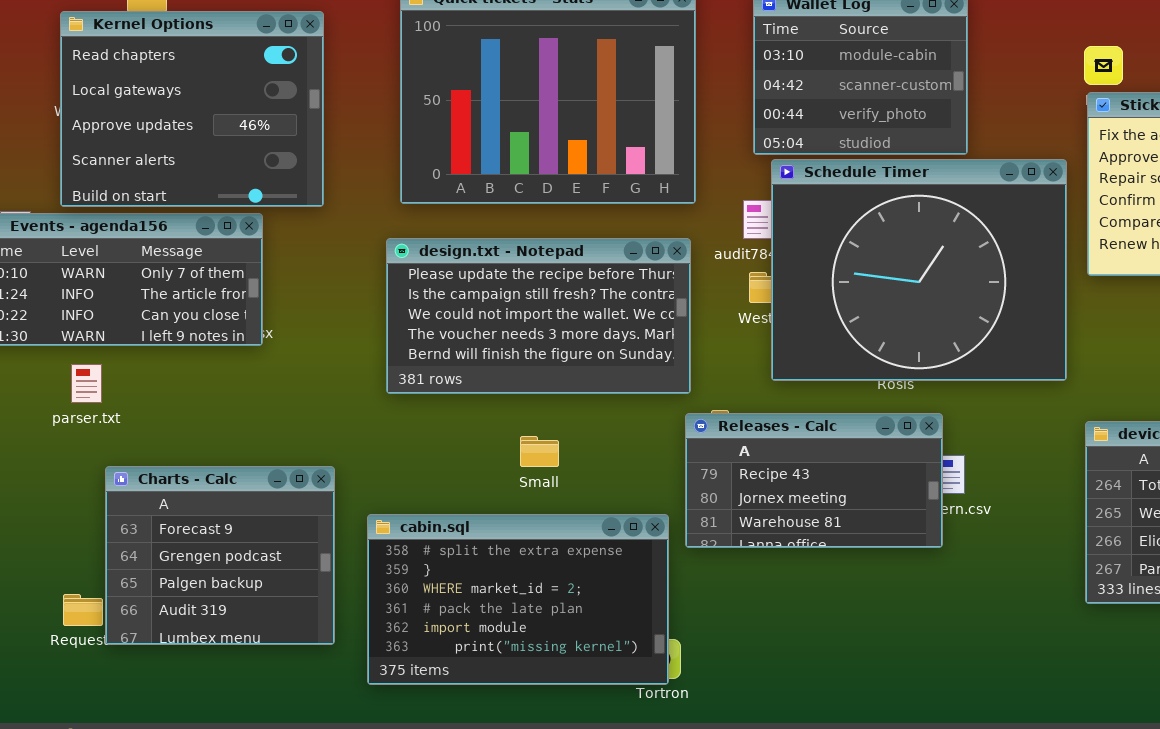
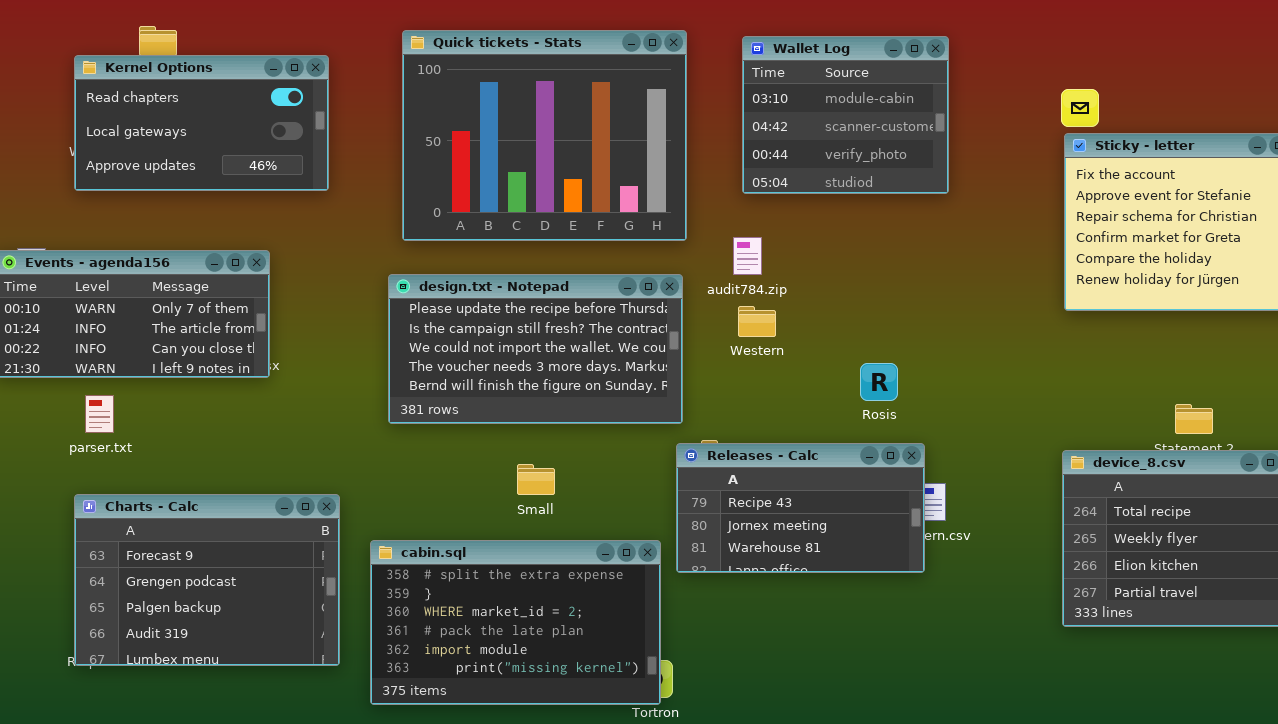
Kernel Options: [60,11,324,207] -> [74,55,329,191], resized
Schedule Timer: [771,159,1067,381] -> none, closed
Charts - Calc: [105,466,335,645] -> [74,494,340,666], resized

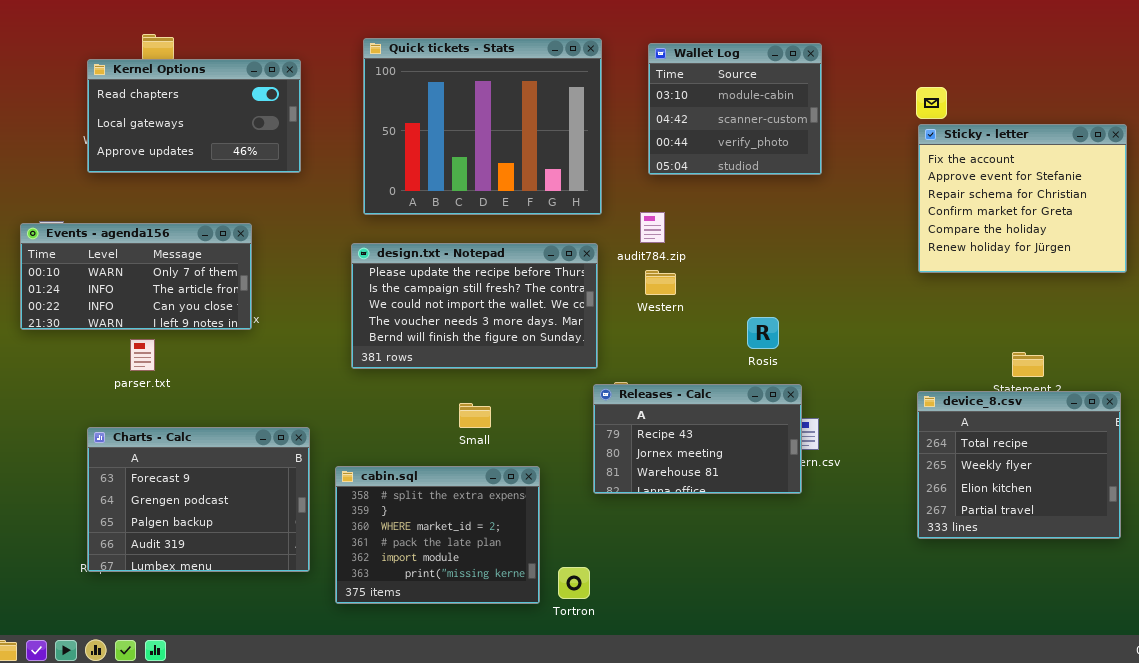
parser.txt: [85,395,114,433] -> [130,339,155,371], moved
cabin.sql: [370,540,661,705] -> [335,466,540,604], resized

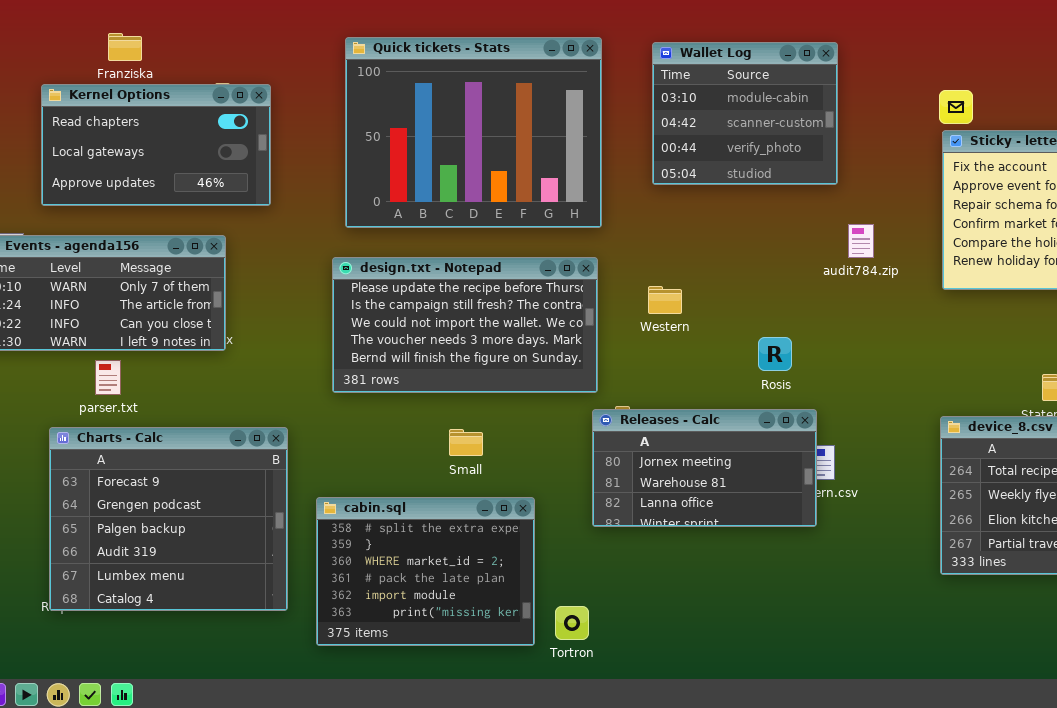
Kernel Options: [87,59,301,173] -> [41,84,271,206], moved
audit784.zip: [640,212,665,243] -> [848,224,874,258], moved
Releases - Calc: [593,384,802,494] -> [592,409,817,527], scrolled down 1 row
Charts - Calc: [87,427,310,572] -> [49,427,288,611], resized

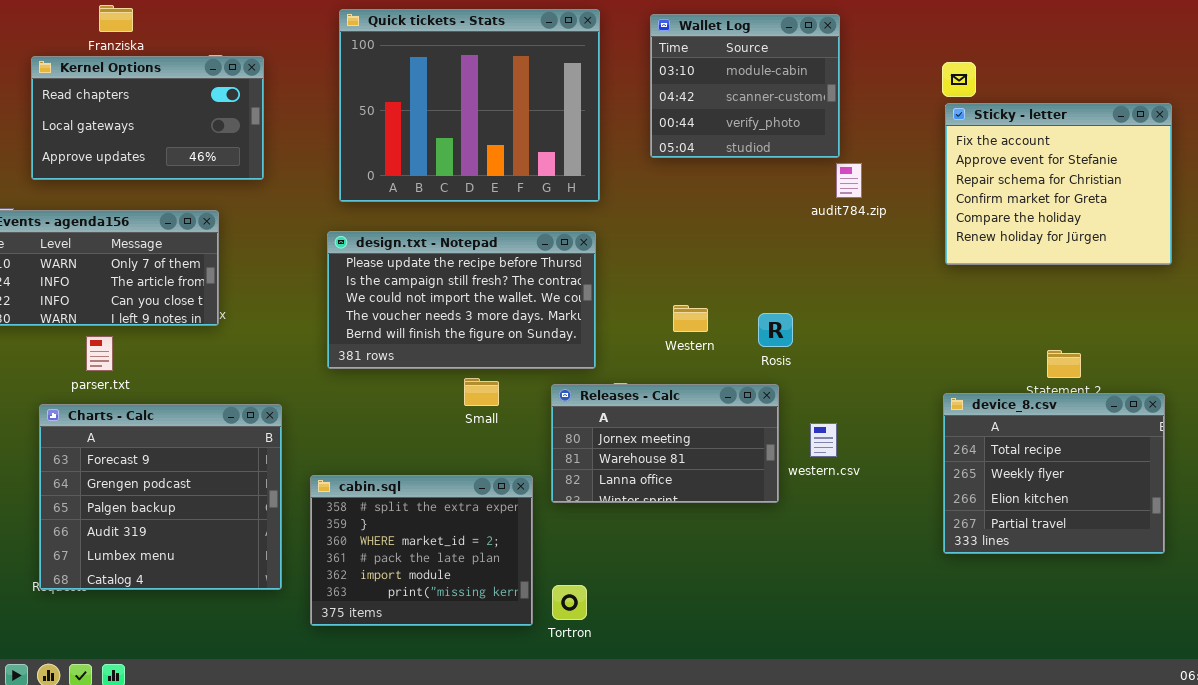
audit784.zip: [848,224,874,258] -> [836,163,862,198], moved
Western: [648,286,682,314] -> [673,305,708,332], moved
Releases - Calc: [592,409,817,527] -> [551,384,779,503], moved
Small: [449,429,483,456] -> [464,378,499,406], moved

